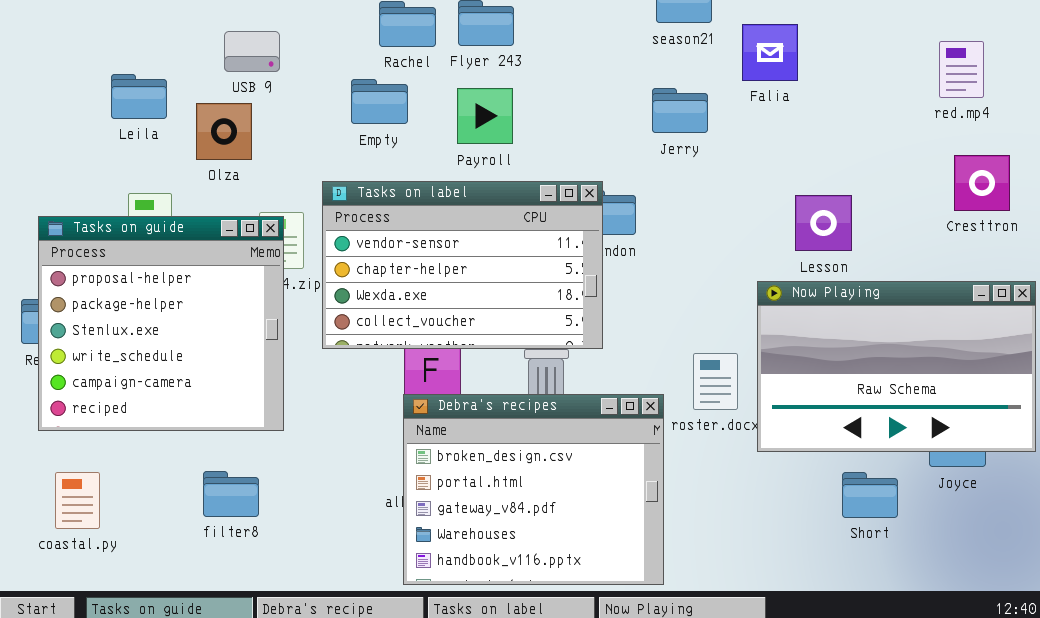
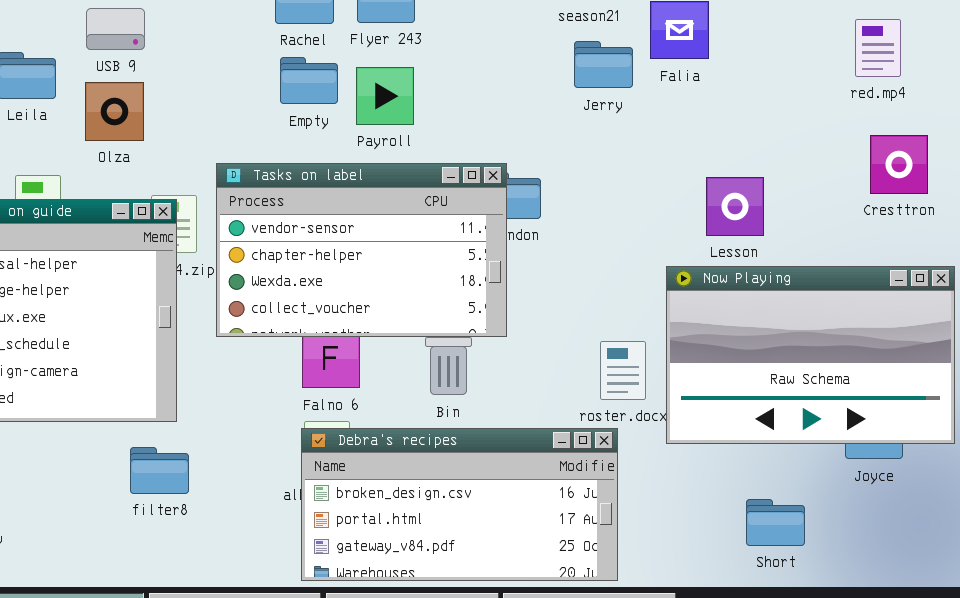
USB 9: [224,31,280,72] -> [86,8,145,50], moved
Empty: [351,79,408,124] -> [280,57,338,104], moved
Jerry: [652,88,708,133] -> [574,41,633,88], moved
Debra's recipes: [403,394,664,585] -> [301,428,618,581], resized
filter8: [203,471,259,517] -> [130,447,189,494], moved
Short: [842,472,898,518] -> [746,499,805,546], moved

